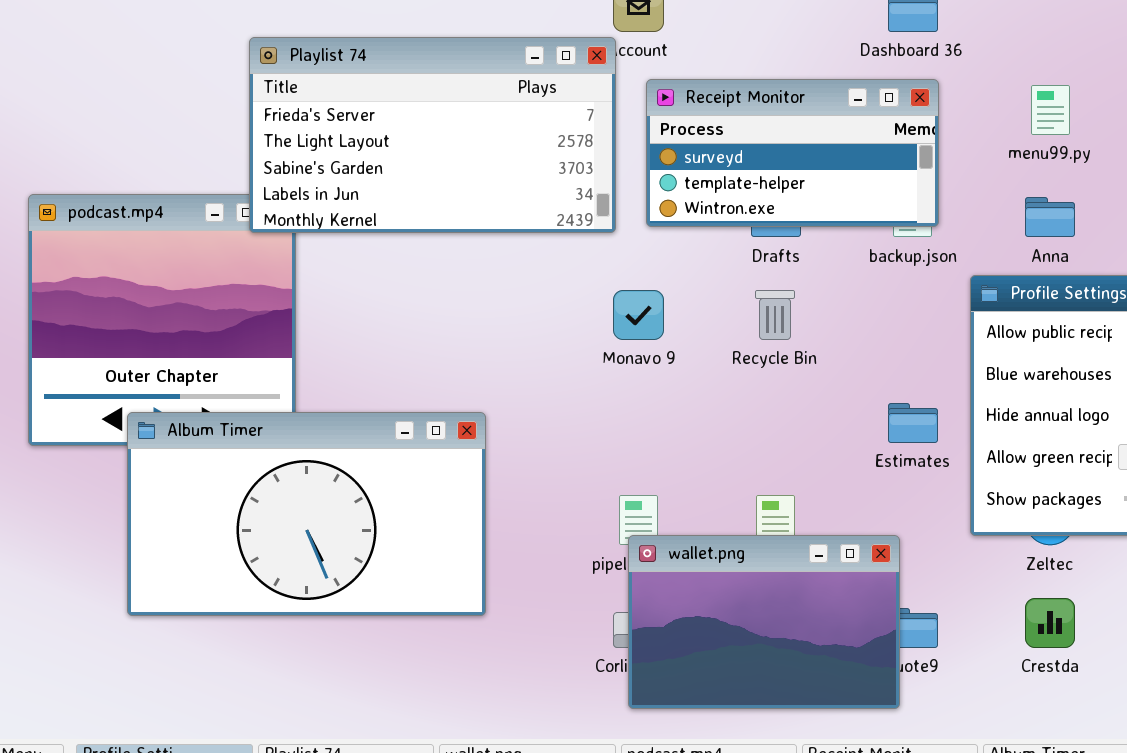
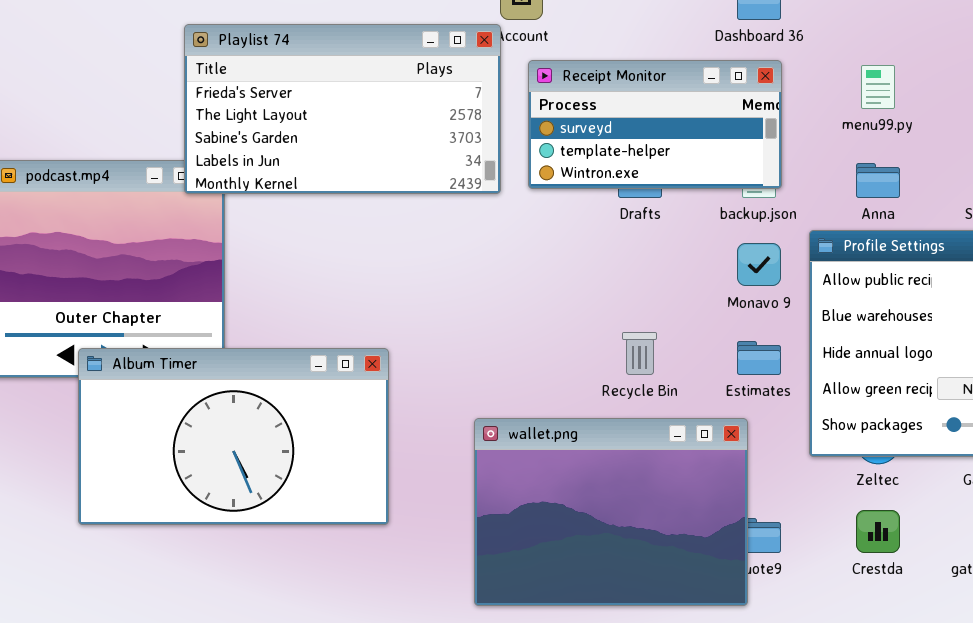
Monavo 9: [613,290,664,340] -> [737,243,781,286], moved
Recycle Bin: [755,290,795,340] -> [622,332,657,375], moved
wallet.png: [628,535,900,709] -> [474,418,748,606], resized

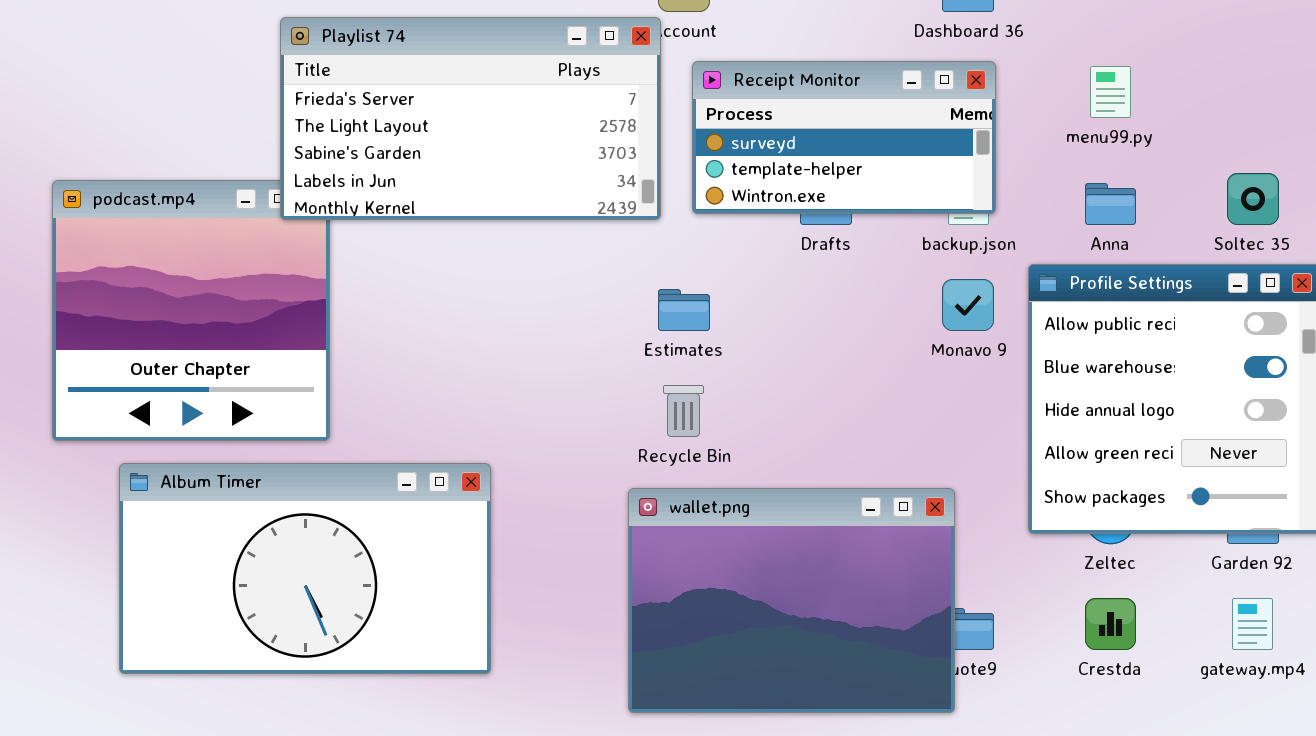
Recycle Bin: [622,332,657,375] -> [663,385,704,437], moved
Estimates: [737,341,781,375] -> [658,289,710,331], moved
Album Timer: [78,348,389,525] -> [119,463,491,674], moved

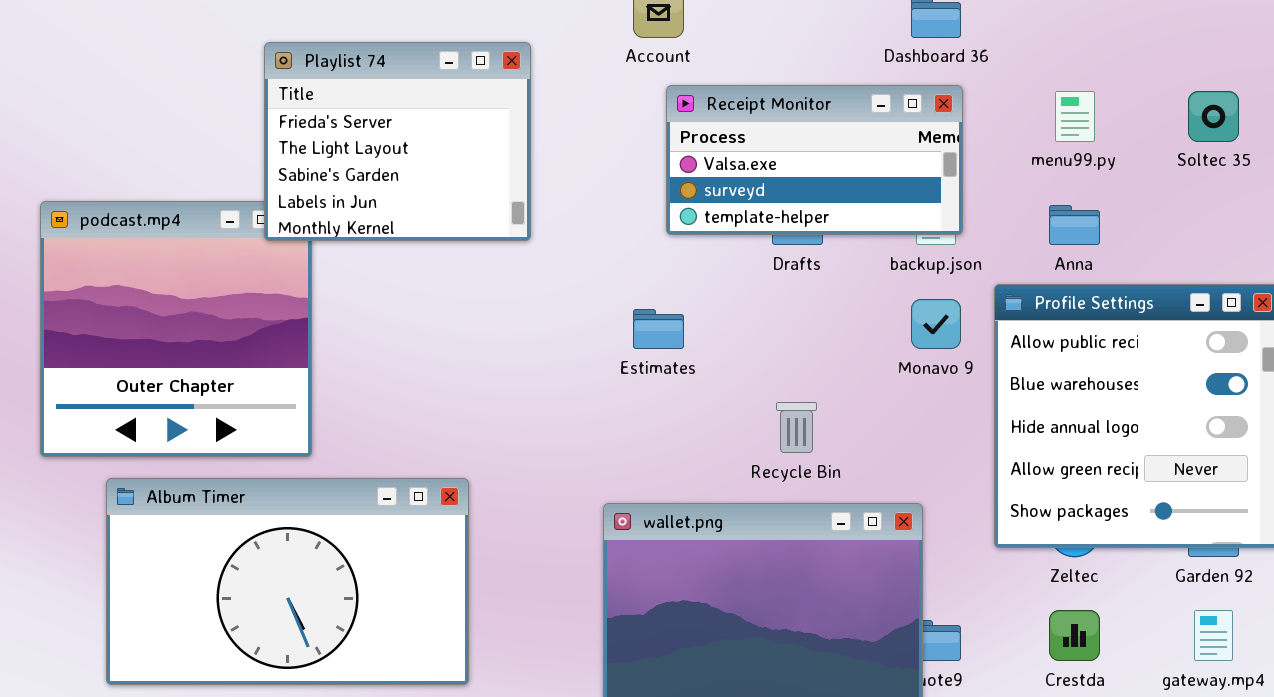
Playlist 74: [280,17,661,220] -> [264,42,531,241], resized
Receipt Monitor: [692,61,996,214] -> [666,85,963,235], scrolled up 1 row
Soltec 35: [1227,173,1279,225] -> [1188,91,1239,142], moved
Recycle Bin: [663,385,704,437] -> [776,402,817,453], moved

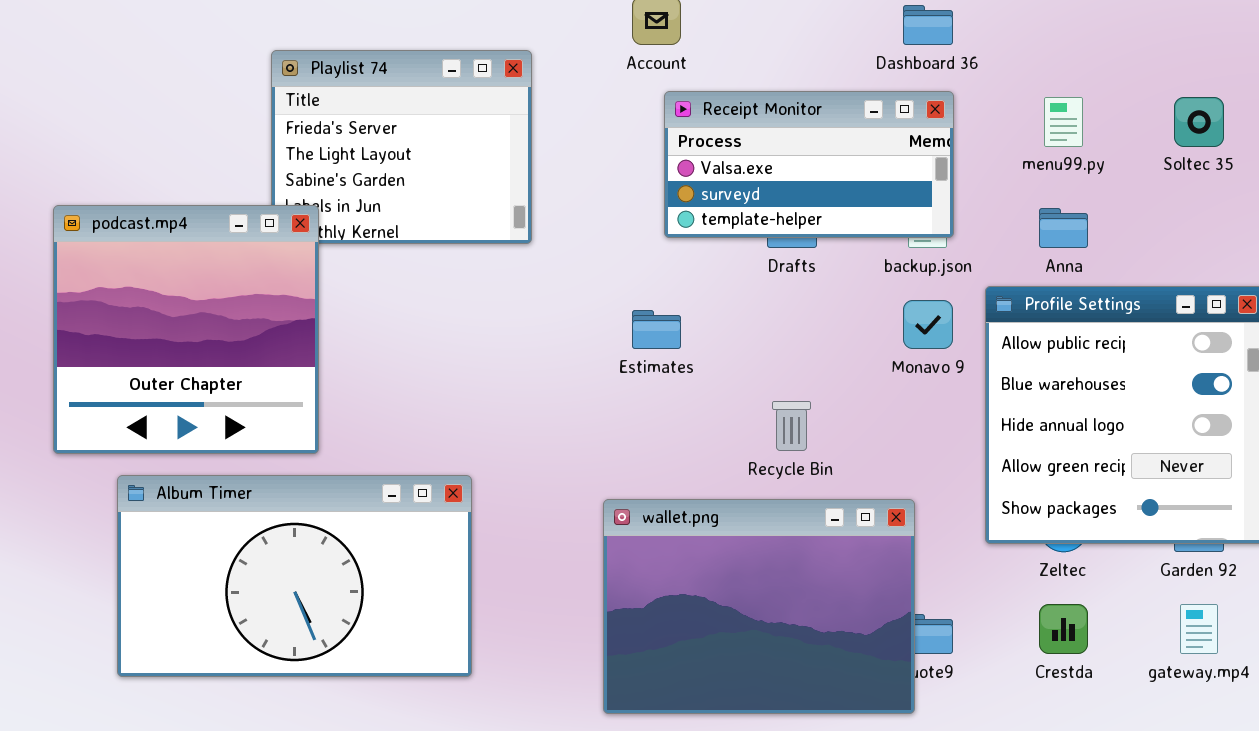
podcast.mp4: [40,201,312,457] -> [53,205,319,454], raised

